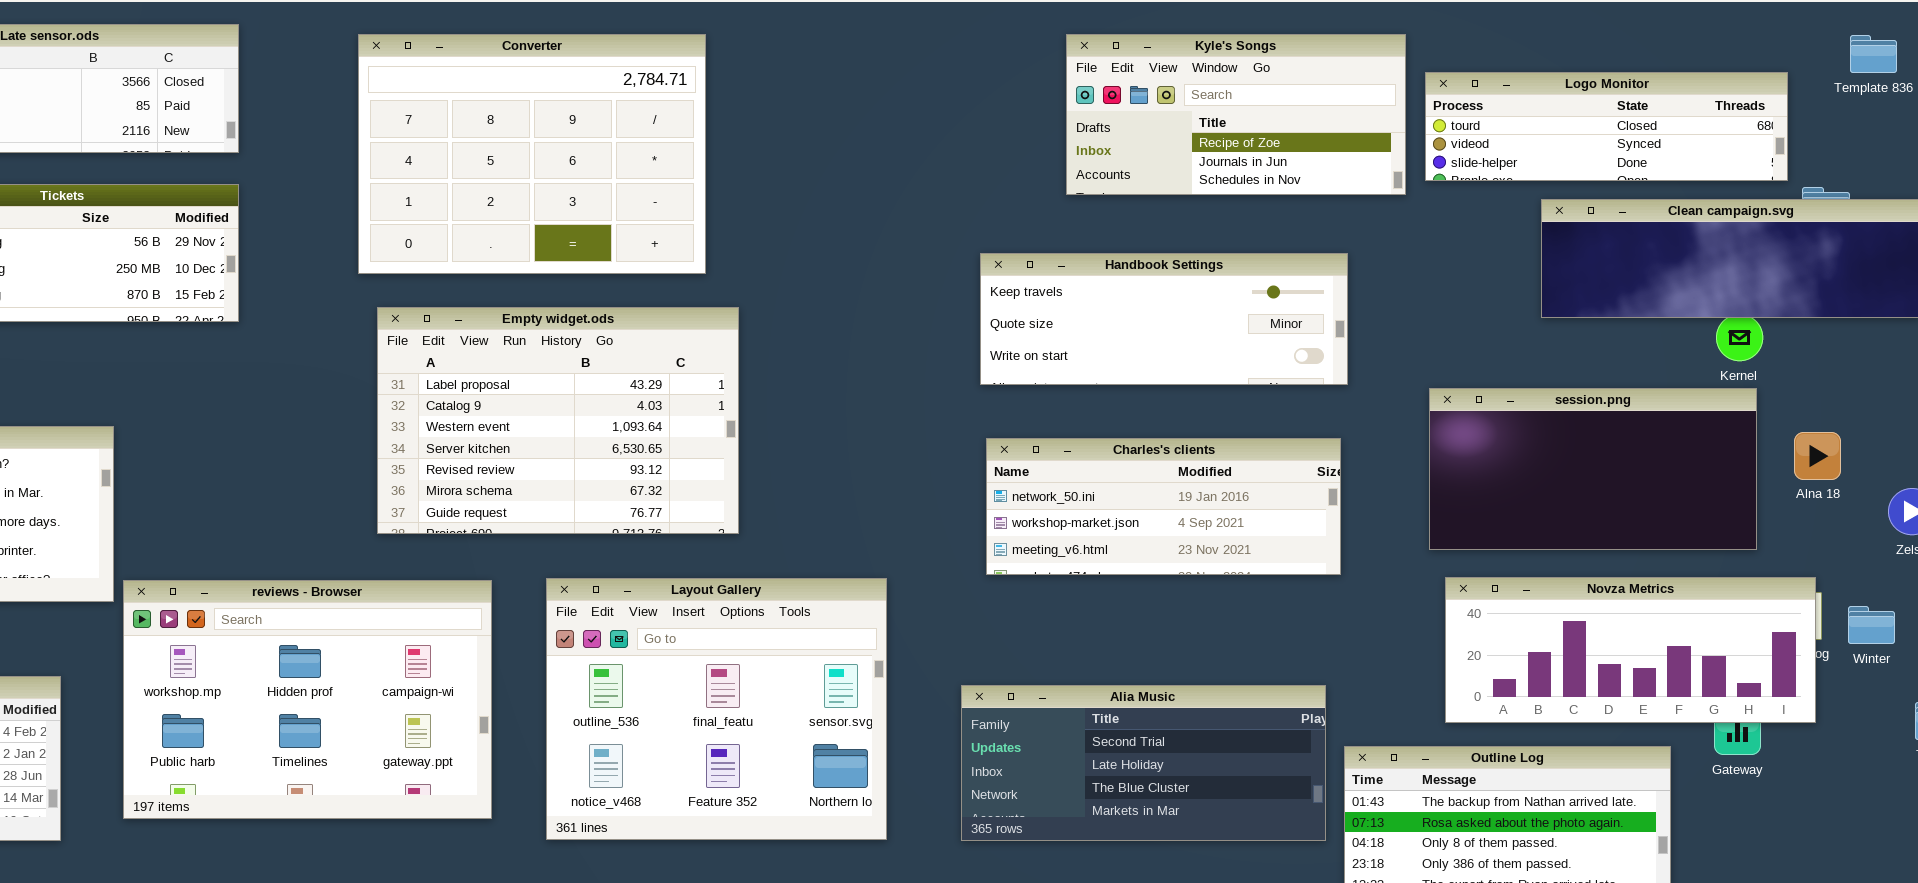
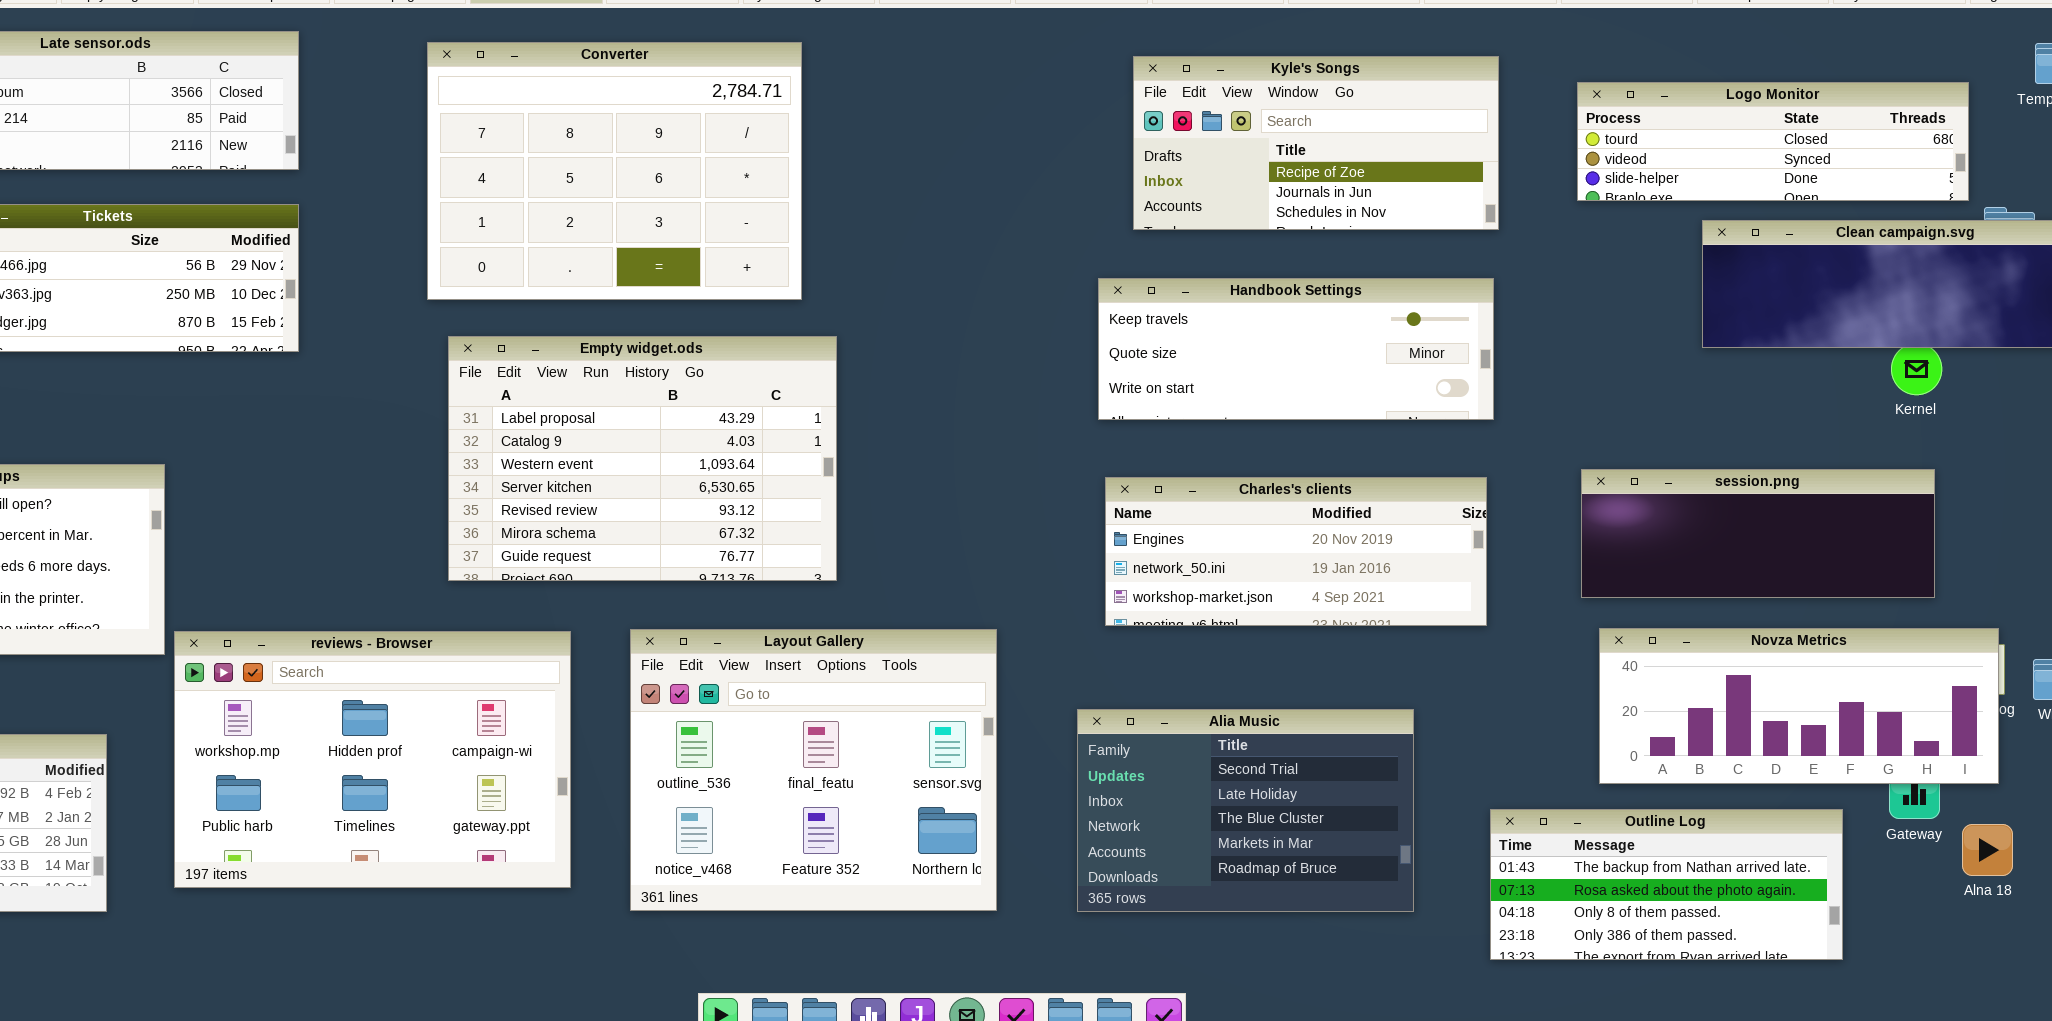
Kyle's Songs: [1066,34,1406,195] -> [1133,56,1499,230], moved
session.png: [1429,388,1757,550] -> [1581,469,1935,598], resized
Alna 18: [1794,432,1841,480] -> [1962,824,2013,876], moved
Charles's clients: [986,438,1341,575] -> [1105,477,1487,626], scrolled up 1 row
Alia Music: [961,685,1326,841] -> [1077,709,1414,912], resized

